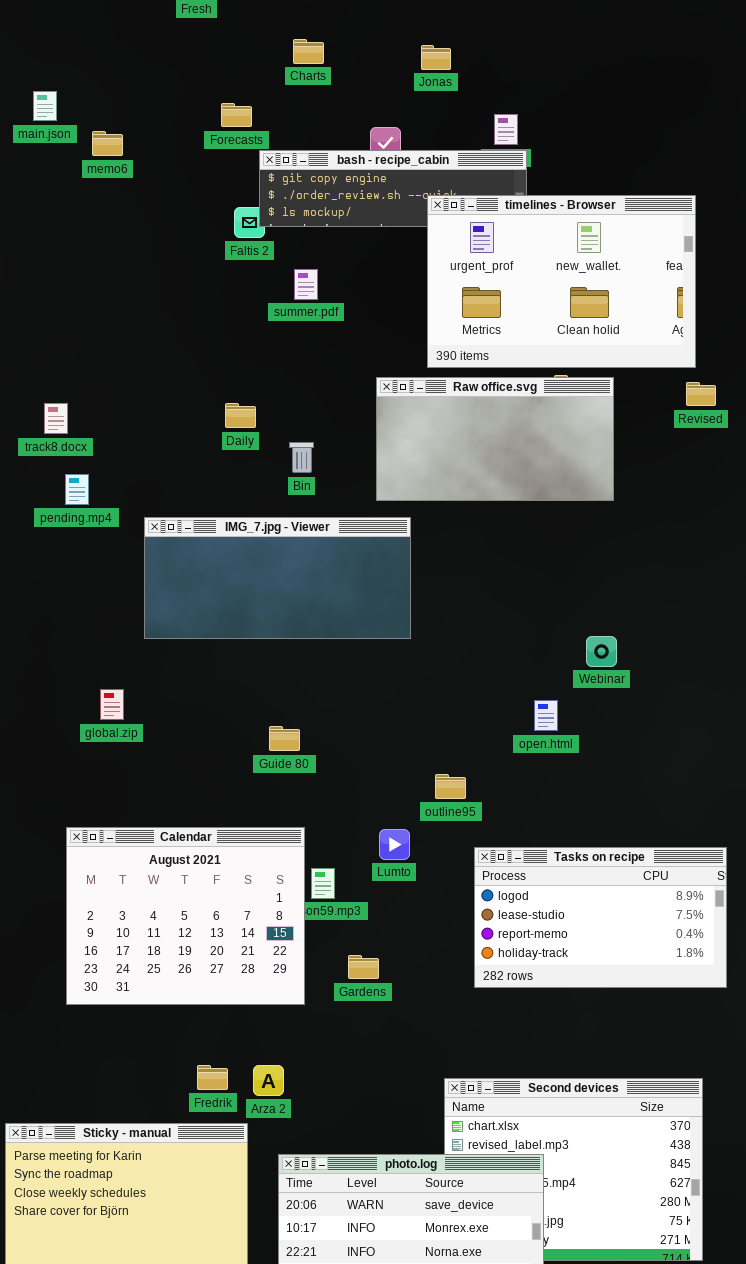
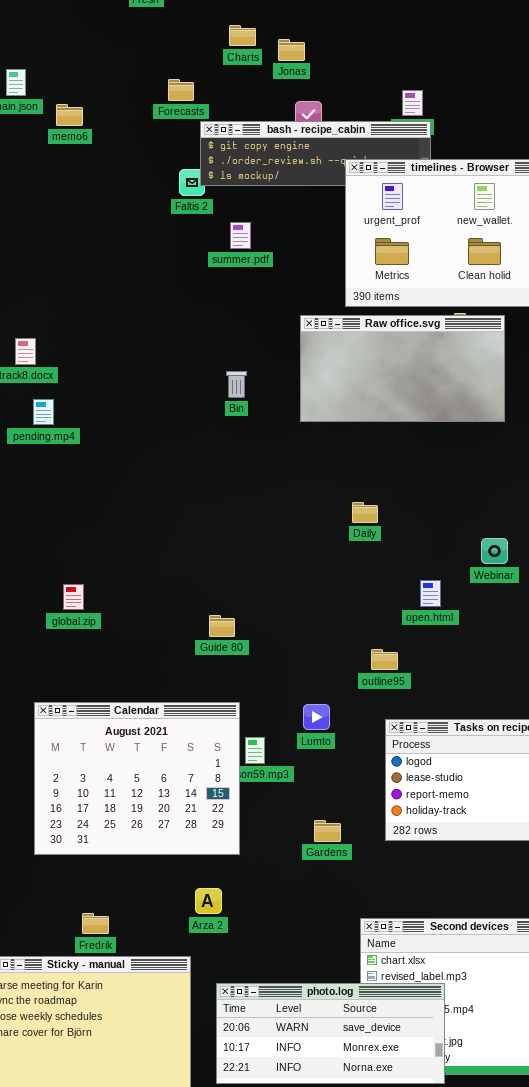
Jonas: [421,45,451,70] -> [278,39,305,61], moved
Daily: [225,403,256,428] -> [352,502,378,523], moved
IMG_7.jpg - Viewer: [144,517,411,639] -> none, closed
open.html: [534,700,558,731] -> [420,580,441,607], moved
outline95: [435,774,466,799] -> [371,649,398,670], moved
Gardens: [348,955,379,979] -> [314,820,341,842], moved
Fredrik: [197,1065,228,1090] -> [82,913,109,934], moved
Arza 2: [253,1065,284,1096] -> [195,888,222,914], moved

